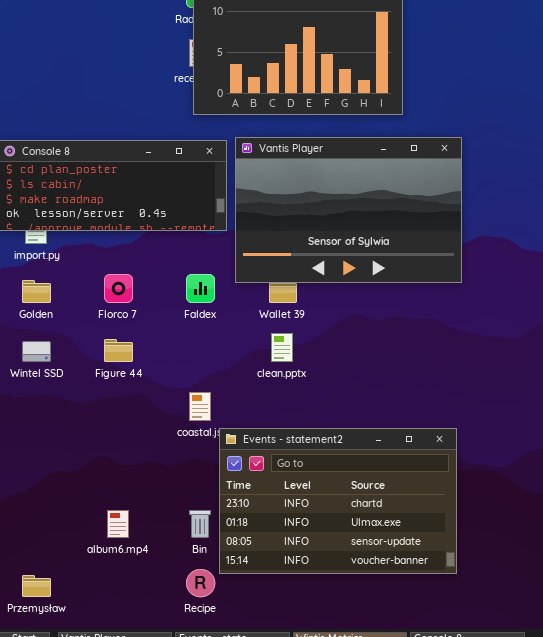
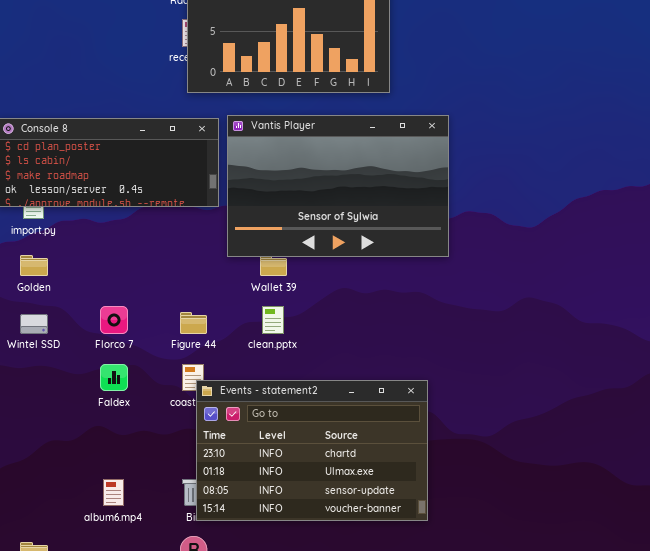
Florco 7: [104,274,133,303] -> [100,306,128,334], moved
Faldex: [186,274,215,303] -> [100,364,128,391], moved
Figure 44: [104,339,133,362] -> [180,312,207,334], moved
Events - statement2: [219,428,457,574] -> [196,380,428,521], moved

